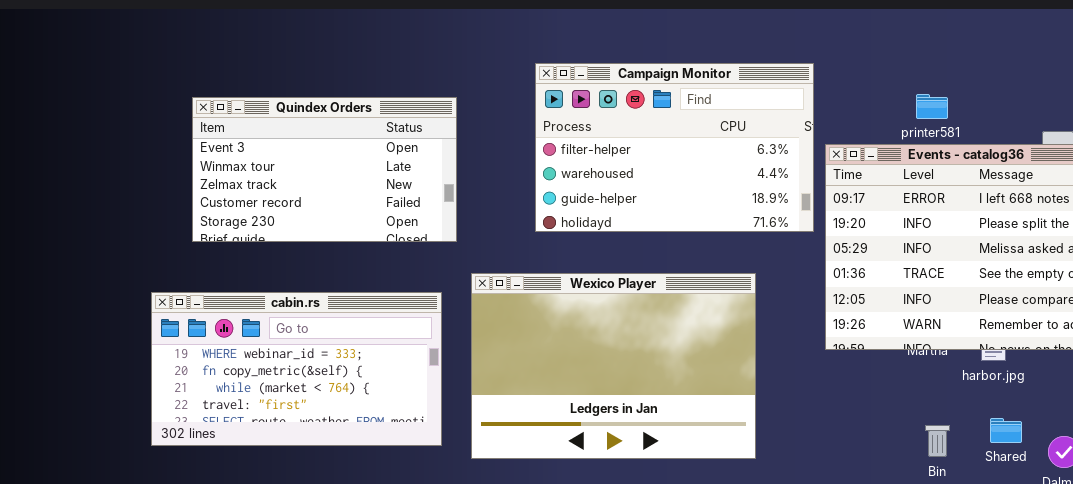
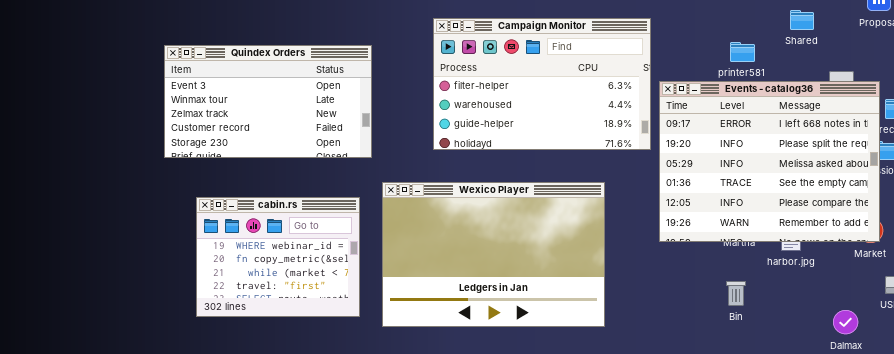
cabin.rs: [151,292,442,446] -> [196,197,360,317], resized
Shared: [990,418,1022,443] -> [790,10,814,30], moved
Bin: [925,425,950,457] -> [726,281,746,306], moved

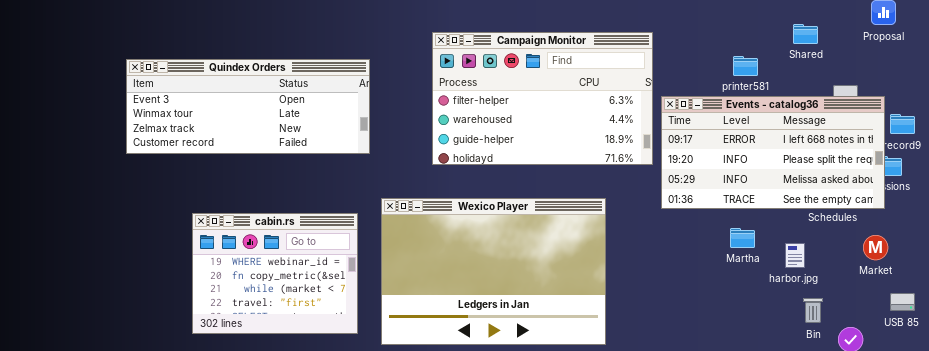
Quindex Orders: [164,45,372,158] -> [126,59,370,154], resized
Events - catalog36: [659,81,880,242] -> [661,96,885,209], resized
Bin: [726,281,746,306] -> [803,298,823,323], moved

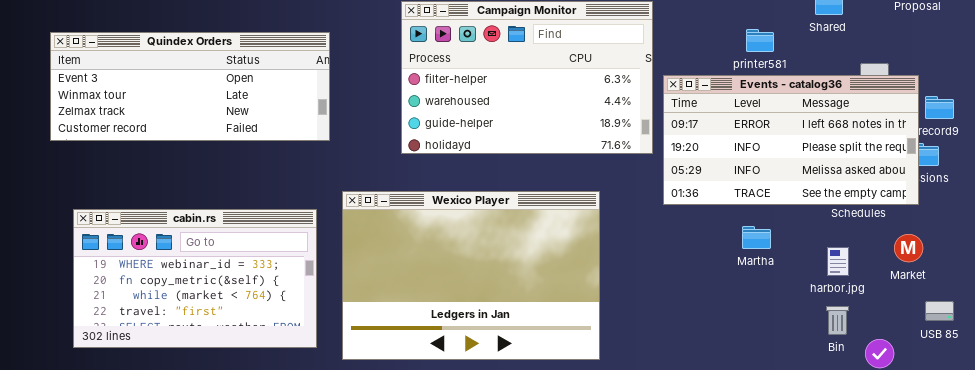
cabin.rs: [192,213,358,334] -> [73,209,317,348], resized
harbor.jpg: [785,243,805,268] -> [827,247,849,276], moved

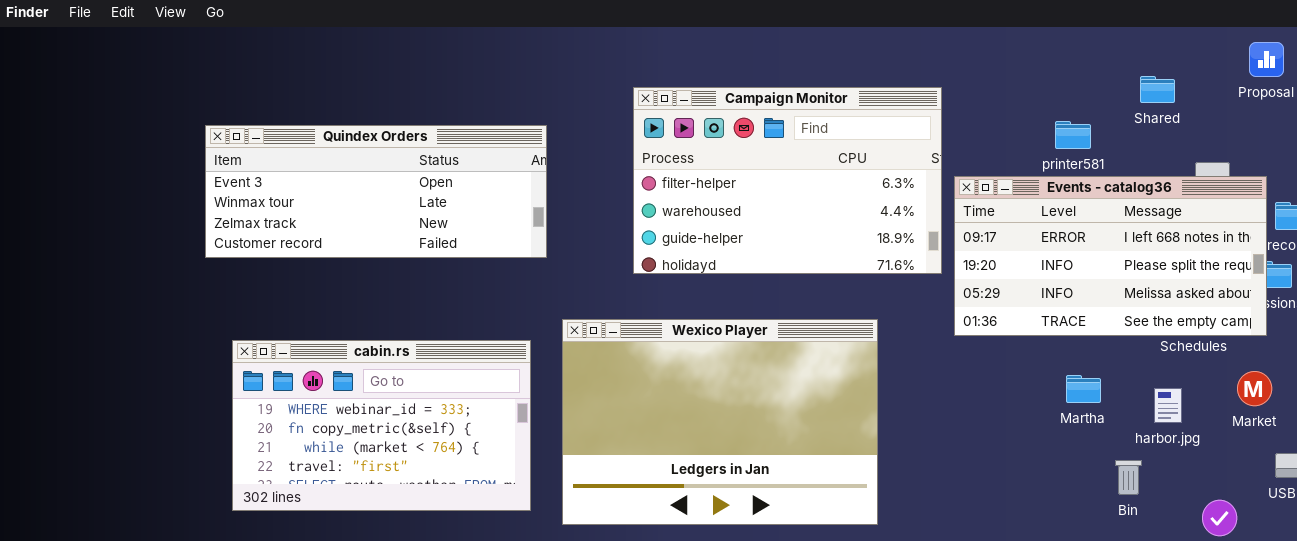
Martha: [742,226,771,249] -> [1066,375,1101,403], moved
Bin: [826,306,849,335] -> [1115,460,1142,495], moved

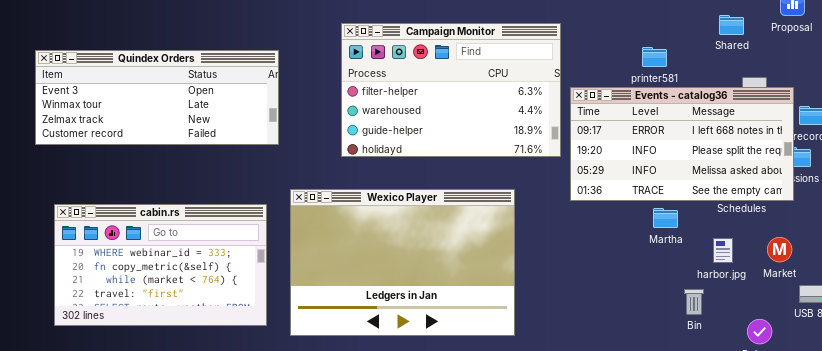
Shared: [1140,76,1175,103] -> [719,15,744,35], moved
Market: [1237,371,1272,406] -> [767,237,792,262], moved
Martha: [1066,375,1101,403] -> [653,208,678,228], moved

